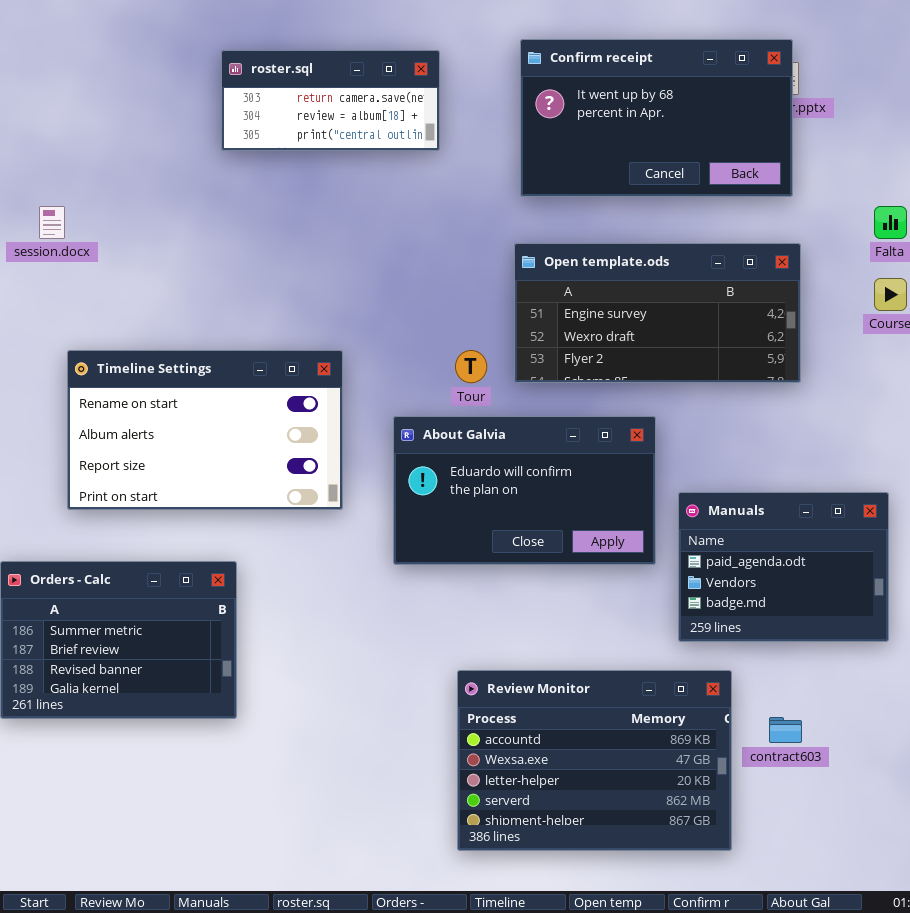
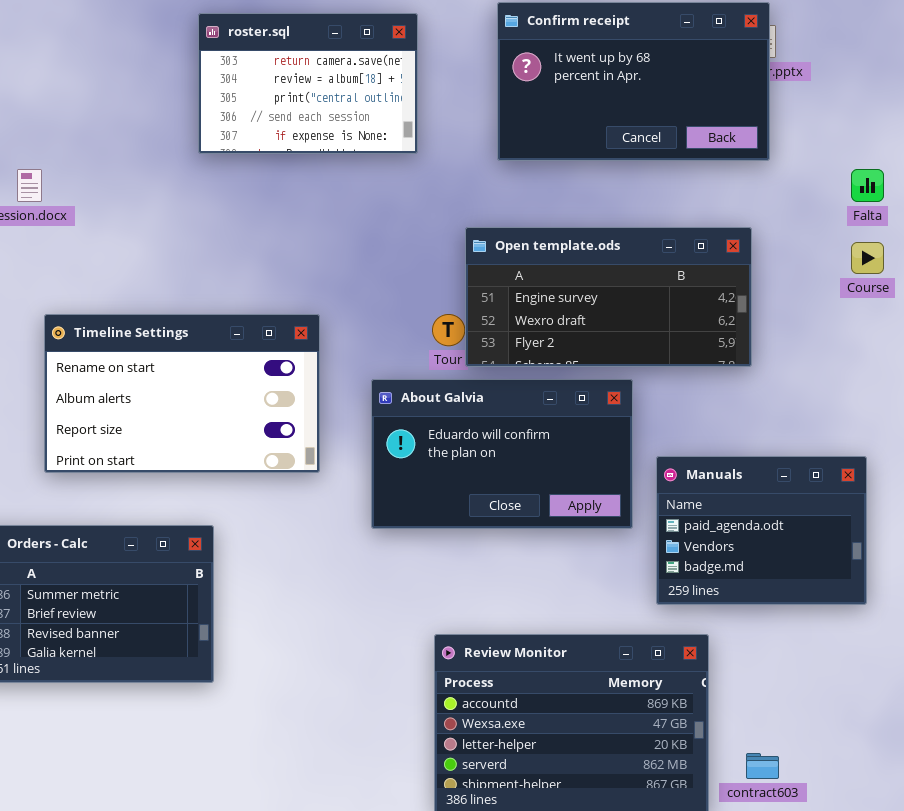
roster.sql: [221,50,440,151] -> [198,13,418,154], resized
Open template.ods: [514,243,801,383] -> [465,227,752,367], moved
contract603: [769,717,802,743] -> [746,753,779,779], moved

